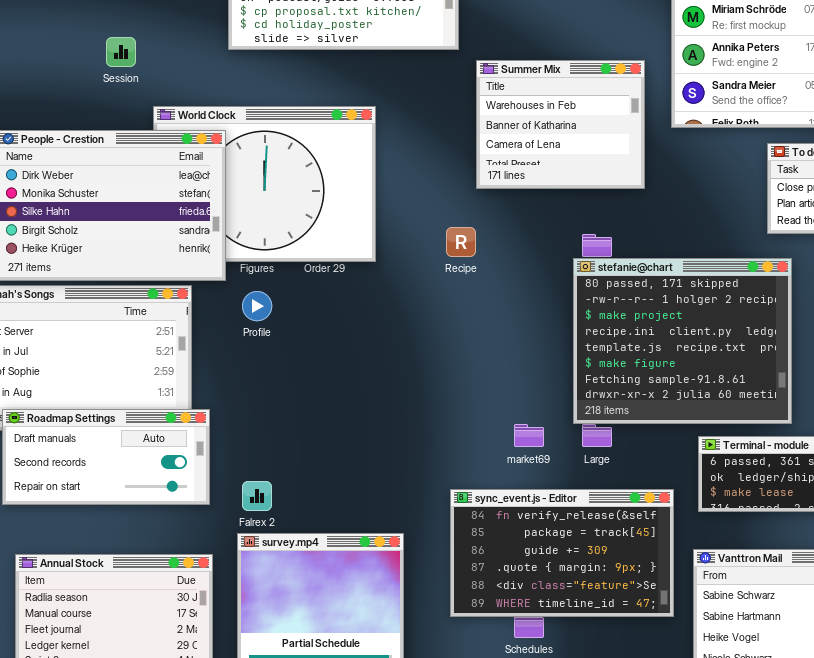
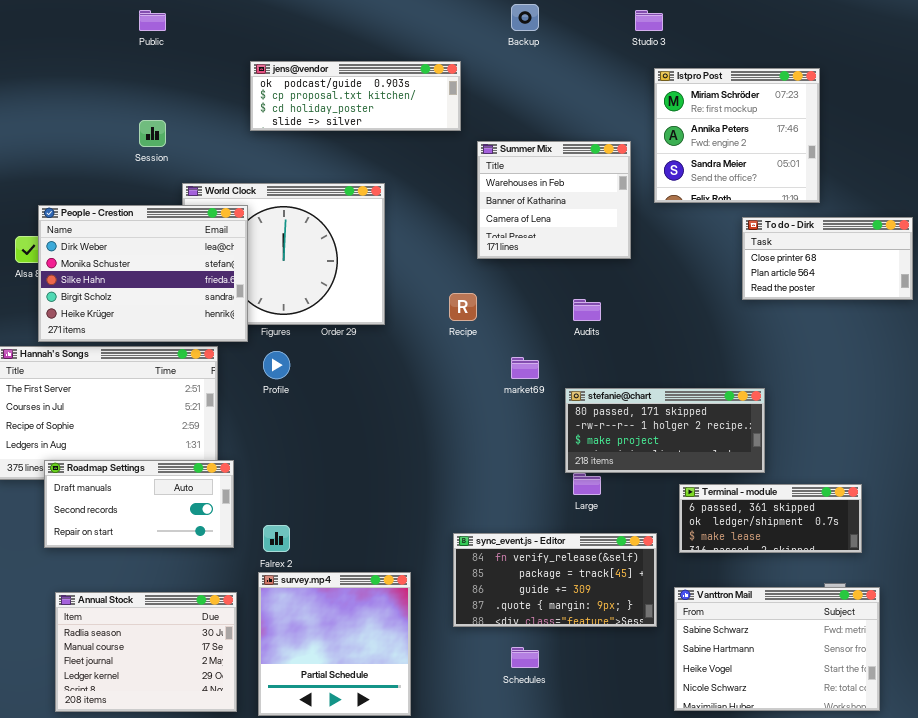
stefanie@chart: [573,258,792,424] -> [565,388,765,473], resized
market69: [514,424,544,447] -> [511,357,539,379], moved
sync_event.js - Editor: [450,489,674,617] -> [453,533,657,627], resized

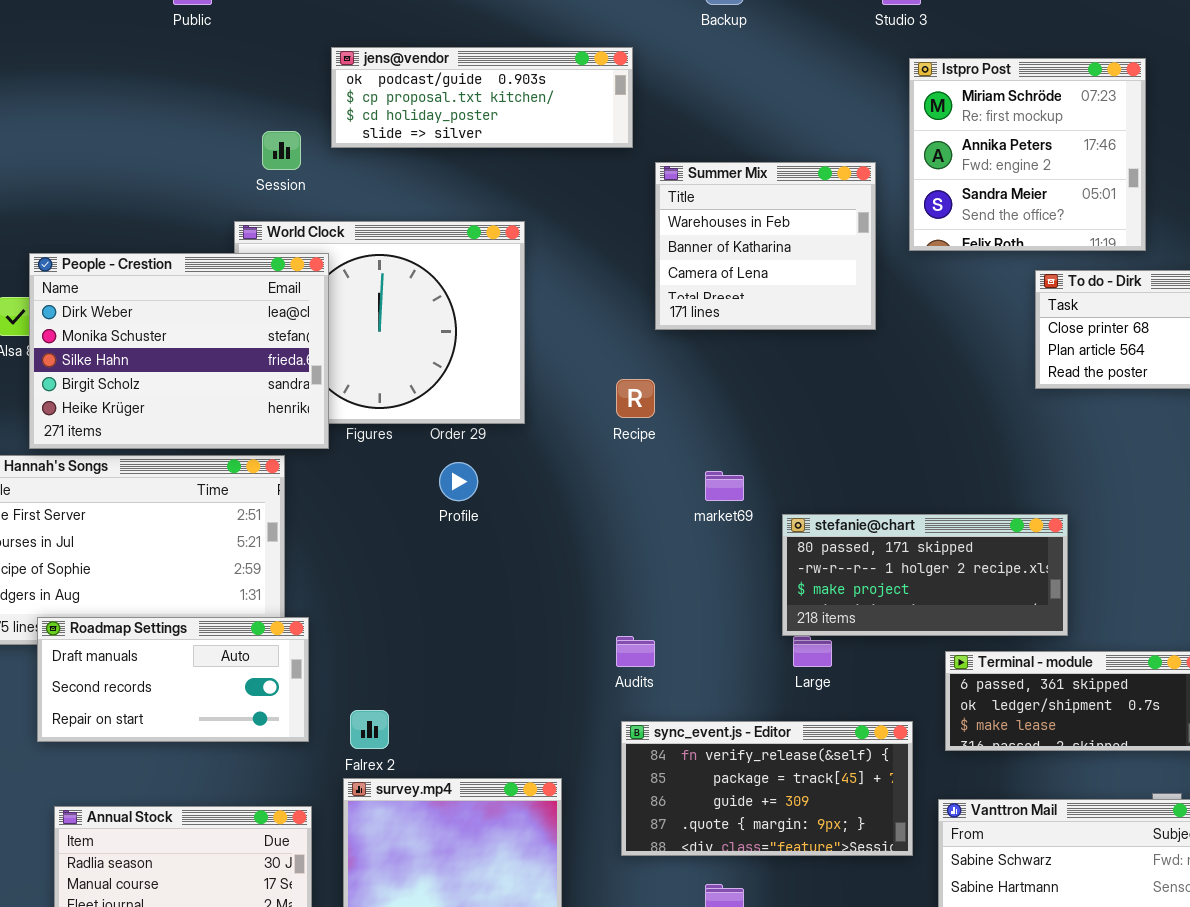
Session: [139,120,166,147] -> [262,131,301,170], moved
Audits: [573,299,601,321] -> [616,636,655,667], moved
Profile: [263,351,290,379] -> [439,462,478,501], moved

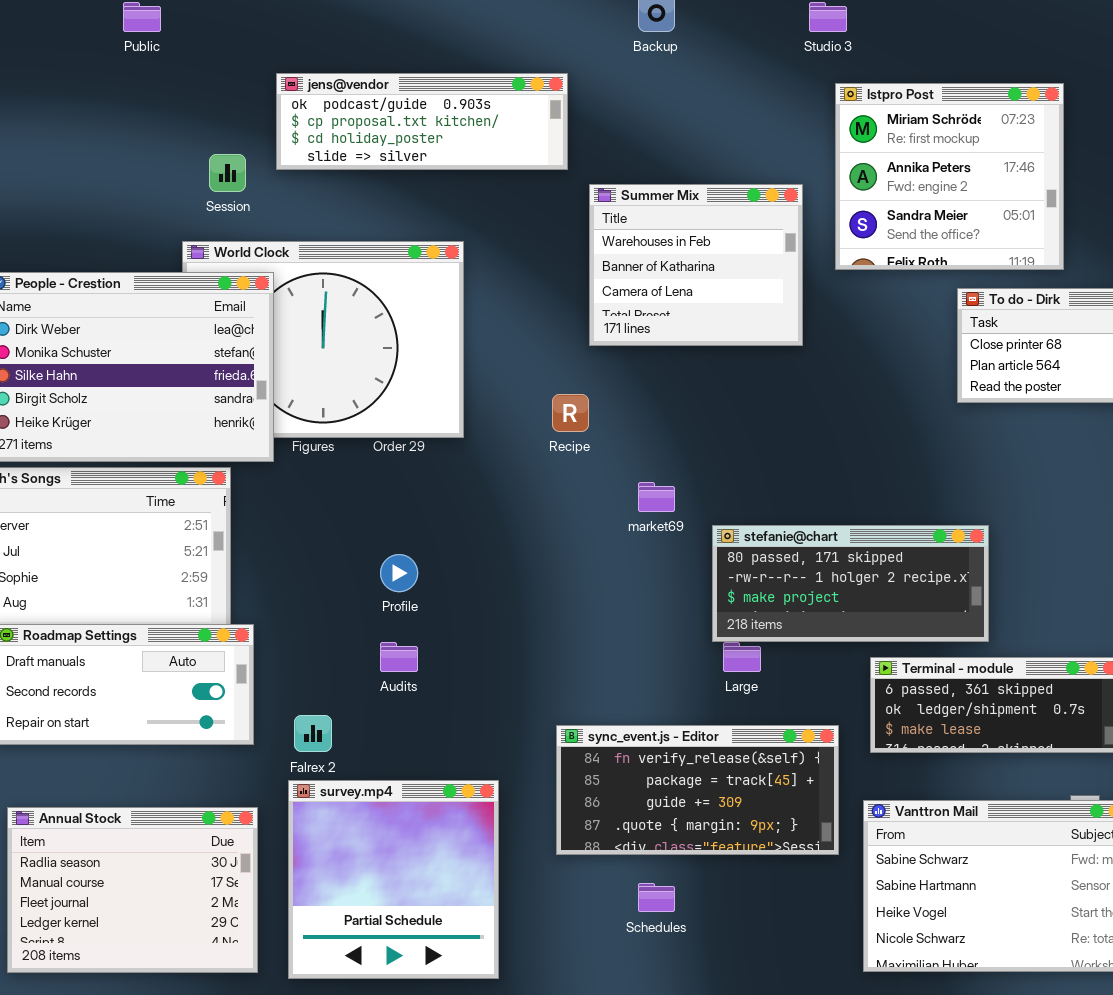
Profile: [439,462,478,501] -> [380,554,418,592], moved
Audits: [616,636,655,667] -> [380,642,418,672], moved

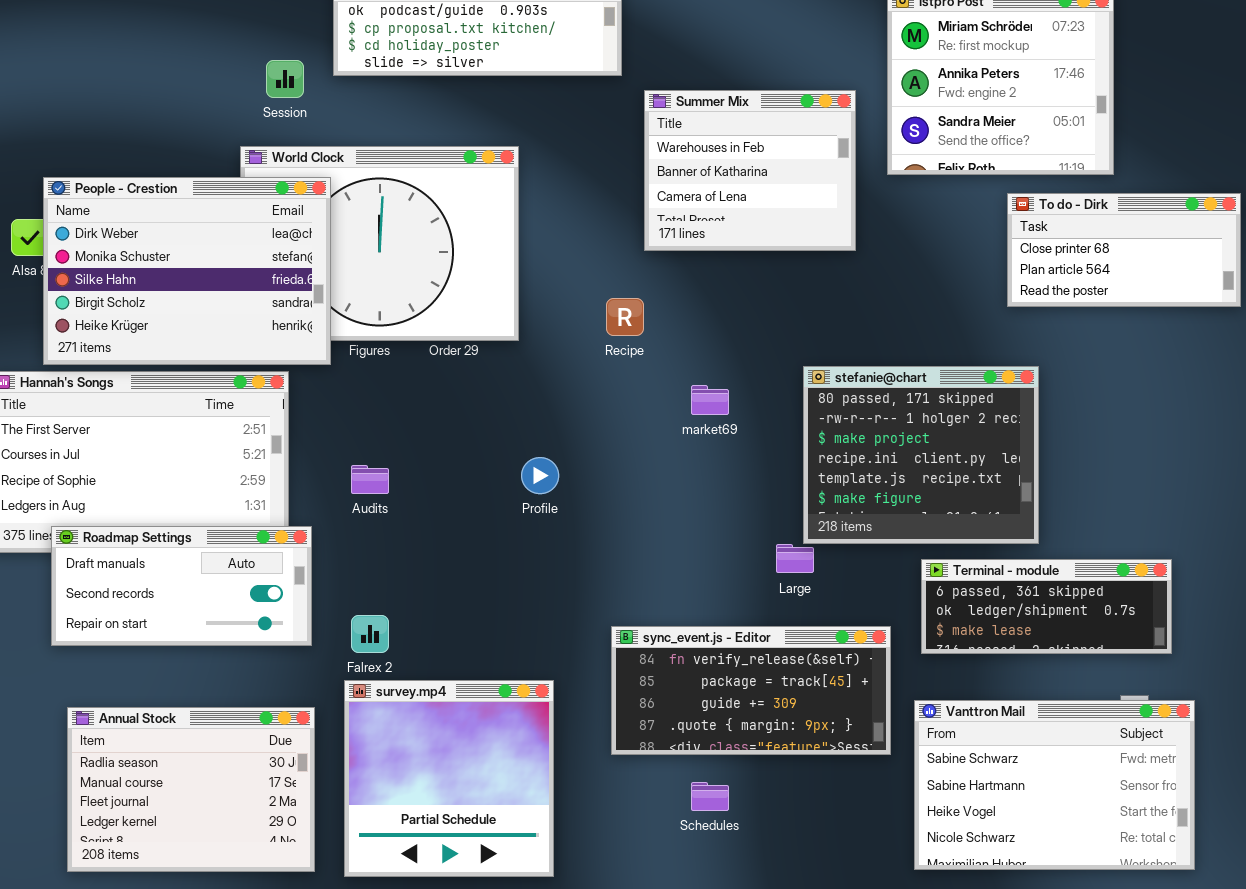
stefanie@chart: [712,525,989,642] -> [803,366,1039,544], resized
Profile: [380,554,418,592] -> [521,457,559,494], moved
Audits: [380,642,418,672] -> [351,465,389,494], moved

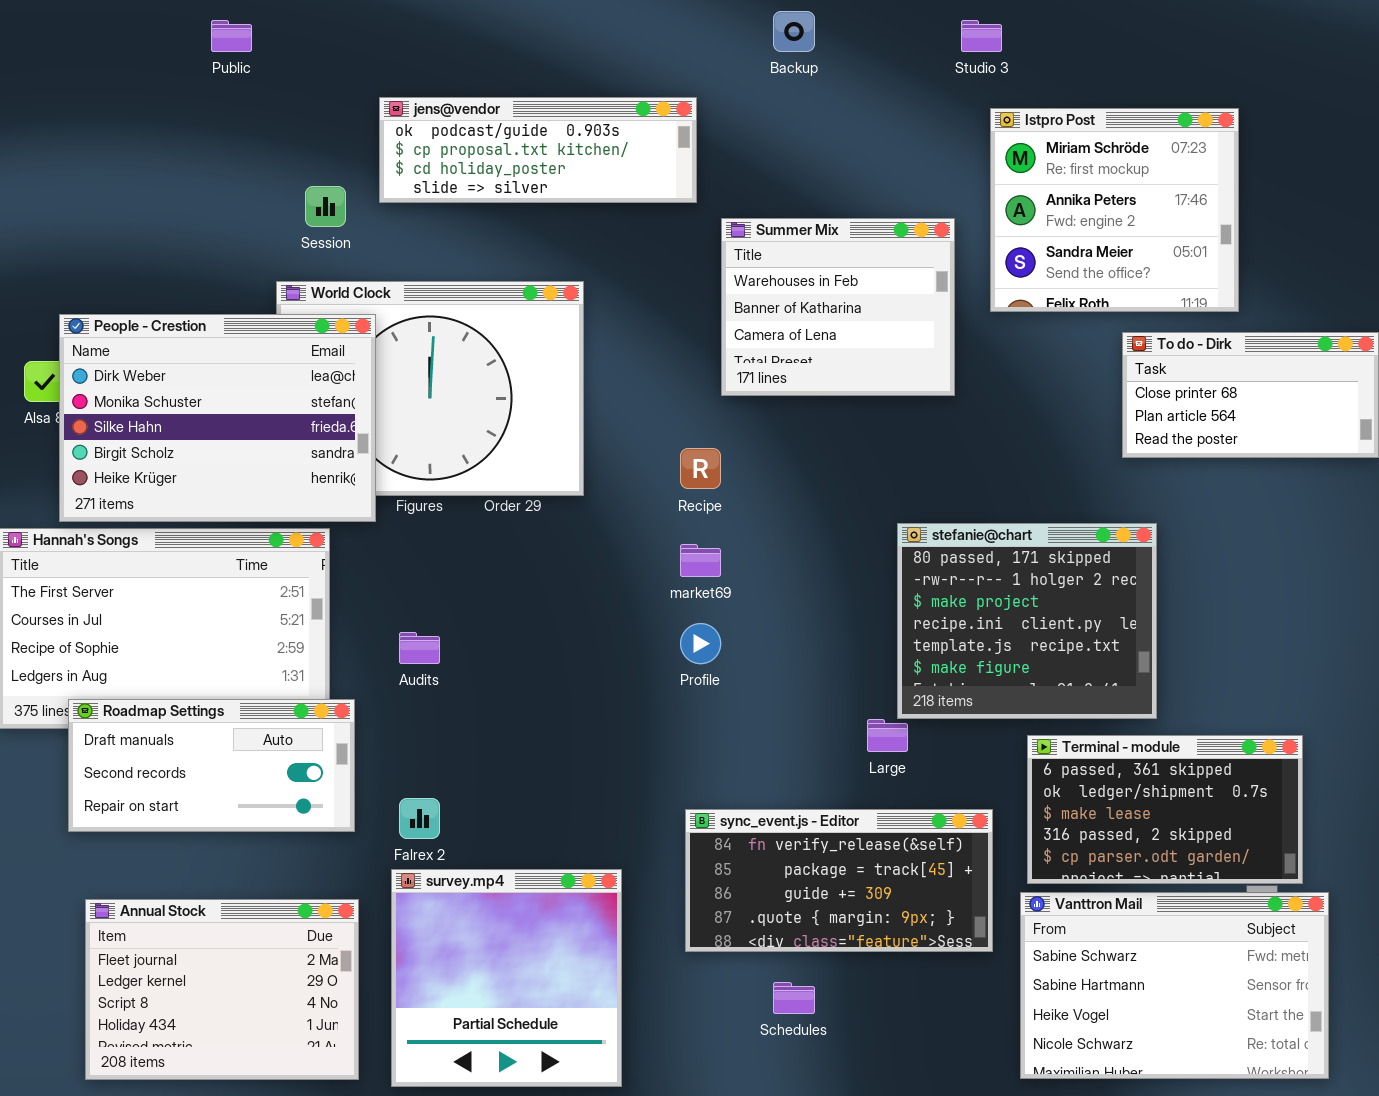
market69: [691,385,729,415] -> [680,544,721,577], moved
Profile: [521,457,559,494] -> [680,623,721,664], moved
Terminal - module: [921,559,1172,654] -> [1027,735,1303,884], resized
Annual Stock: [67,707,315,872] -> [85,899,359,1080], scrolled down 2 rows

